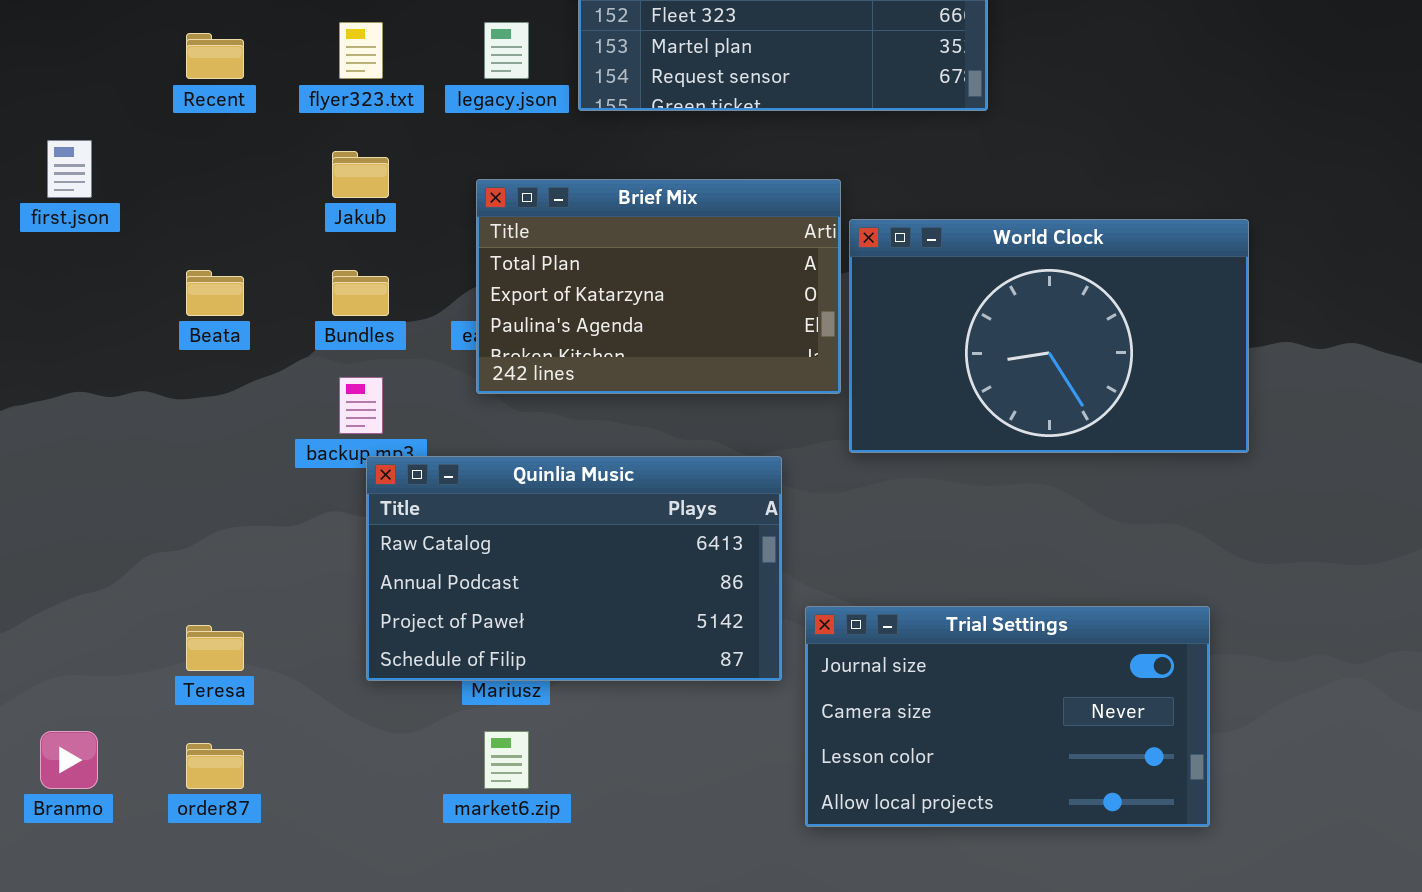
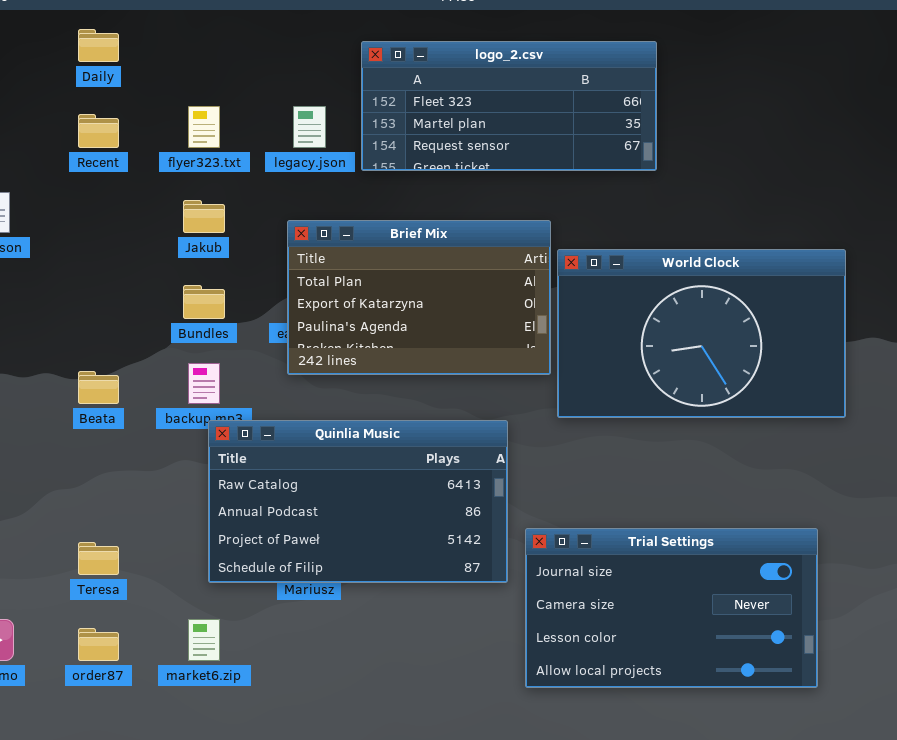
Beata: [186,270,244,316] -> [78,371,119,404], moved
market6.zip: [484,731,529,789] -> [188,619,220,661], moved

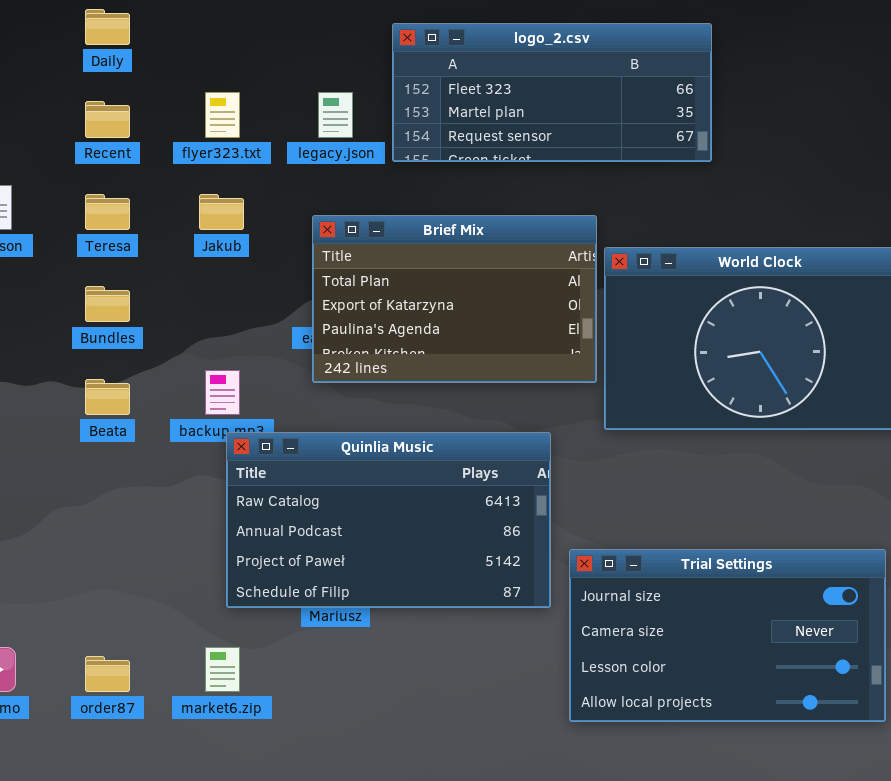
Bundles: [183,285,225,319] -> [85,286,130,322], moved
Teresa: [78,542,119,575] -> [85,194,130,230], moved

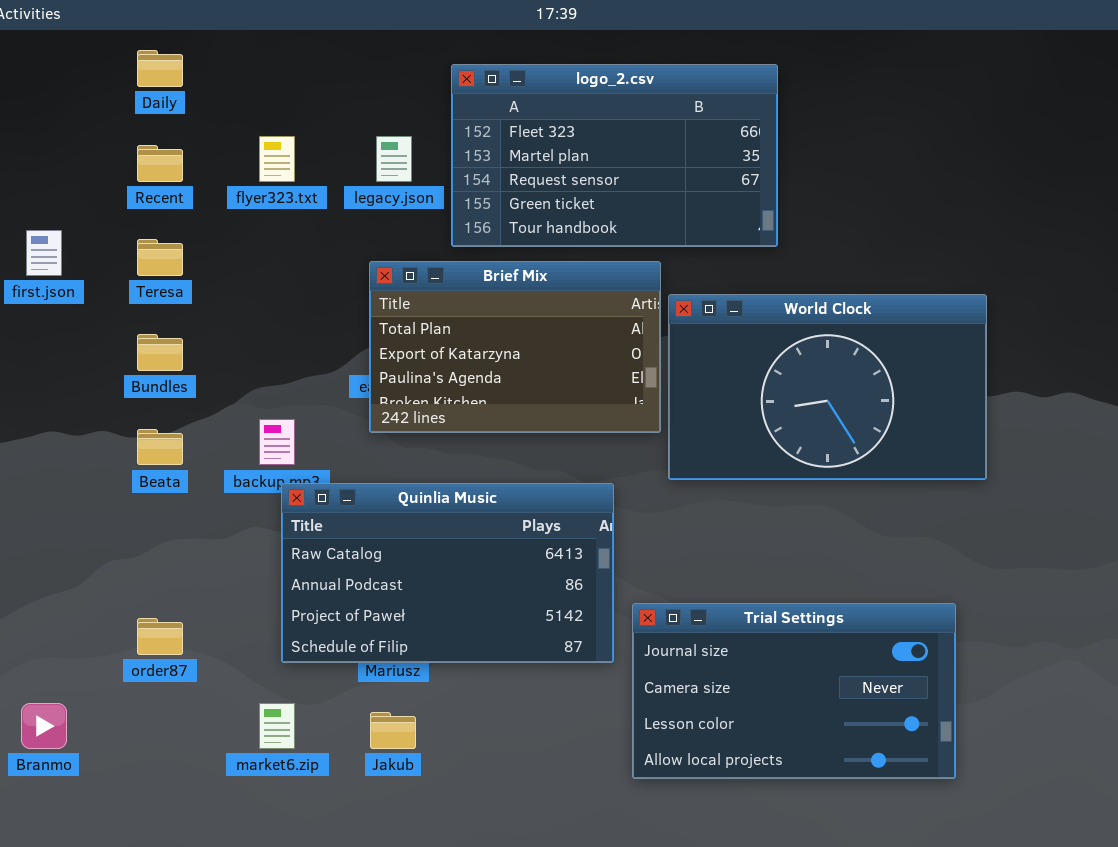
logo_2.csv: [392,23,712,162] -> [451,64,778,247], resized
Jakub: [199,194,244,230] -> [370,712,416,749], moved
order87: [85,656,130,692] -> [137,618,183,655], moved

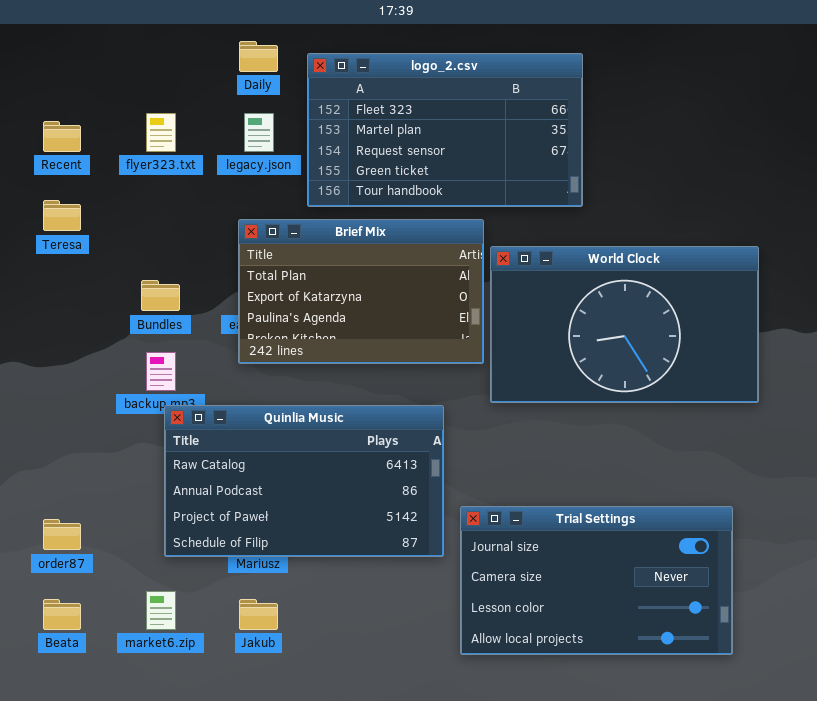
Daily: [137,50,183,87] -> [239,41,278,72], moved
Bundles: [137,334,183,371] -> [141,280,180,311], moved
Beata: [137,429,183,465] -> [43,599,81,630], moved

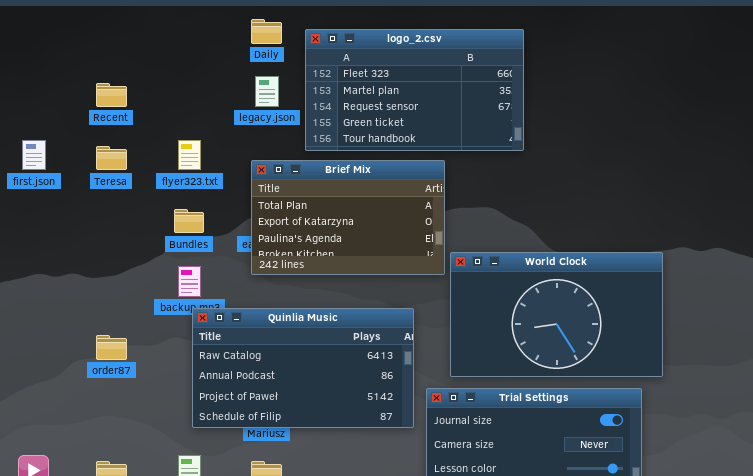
flyer323.txt: [146,113,176,152] -> [178,140,201,170], moved
World Clock: [490,246,759,403] -> [450,252,663,377], moved
order87: [43,519,81,550] -> [96,335,127,360], moved

